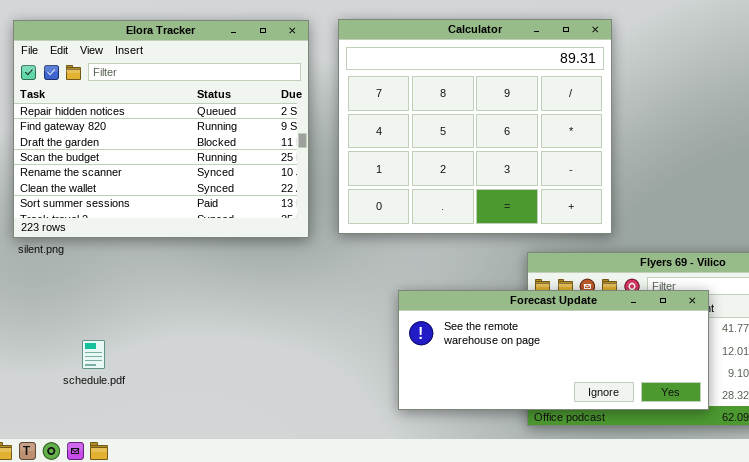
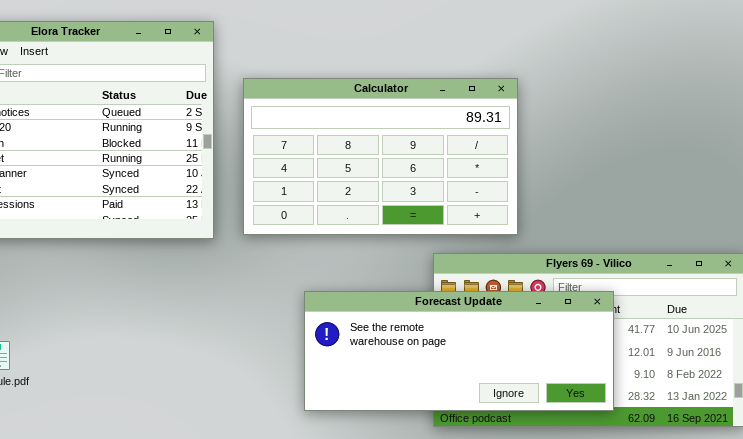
Calculator: [338,19,612,234] -> [243,78,518,235], resized

